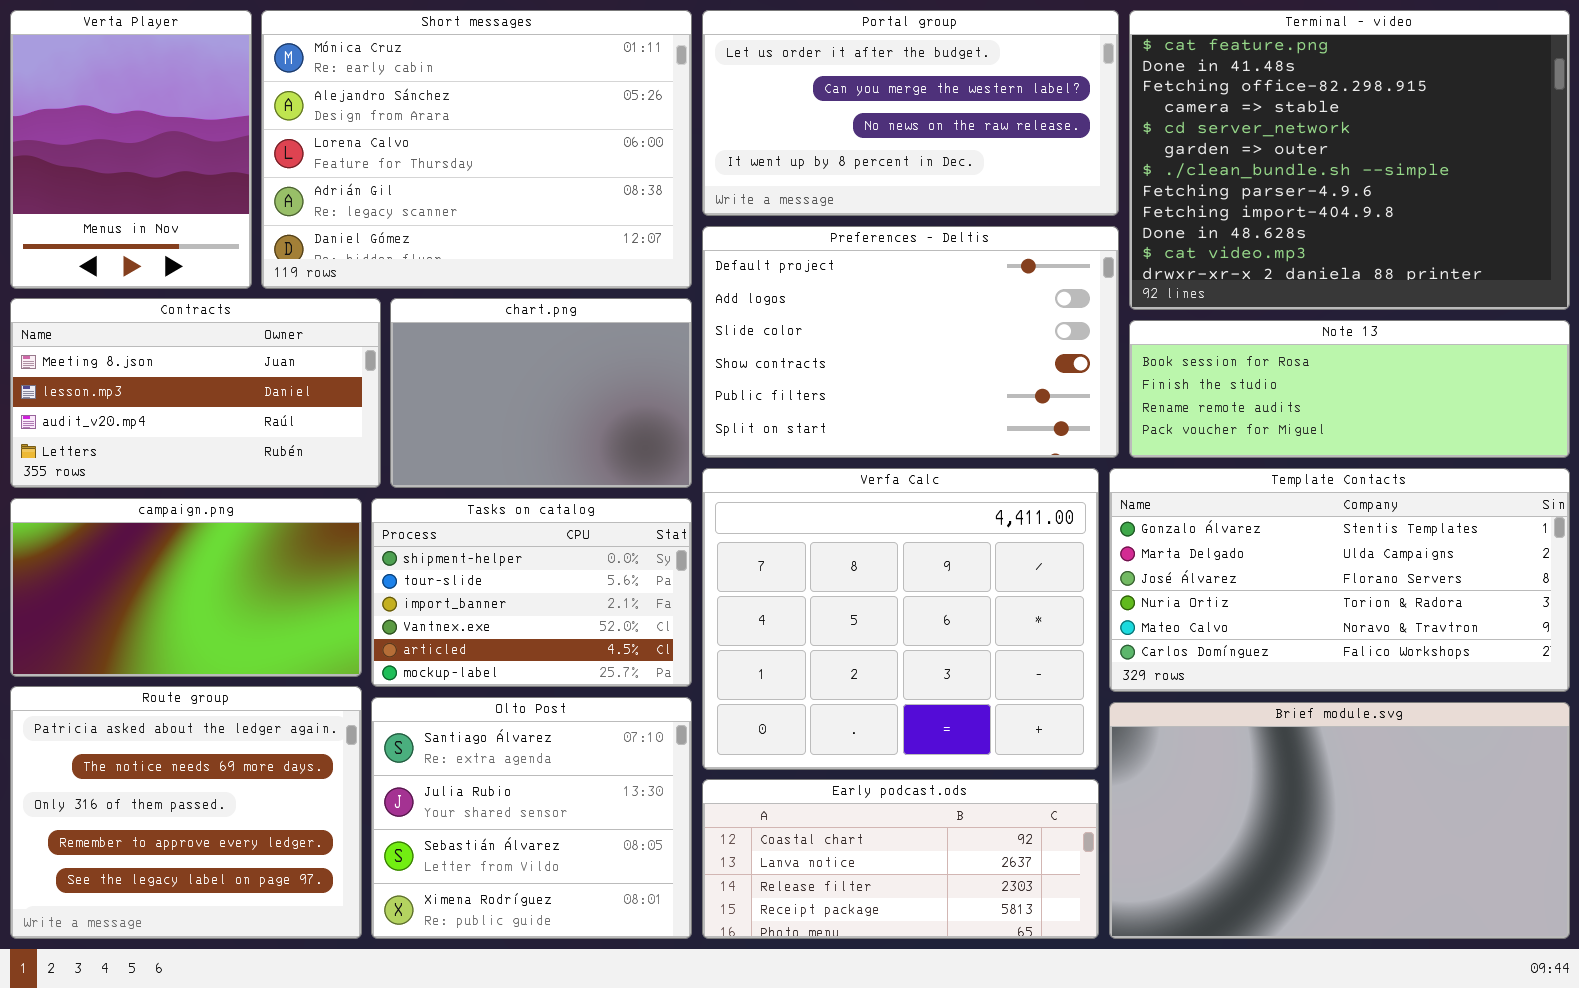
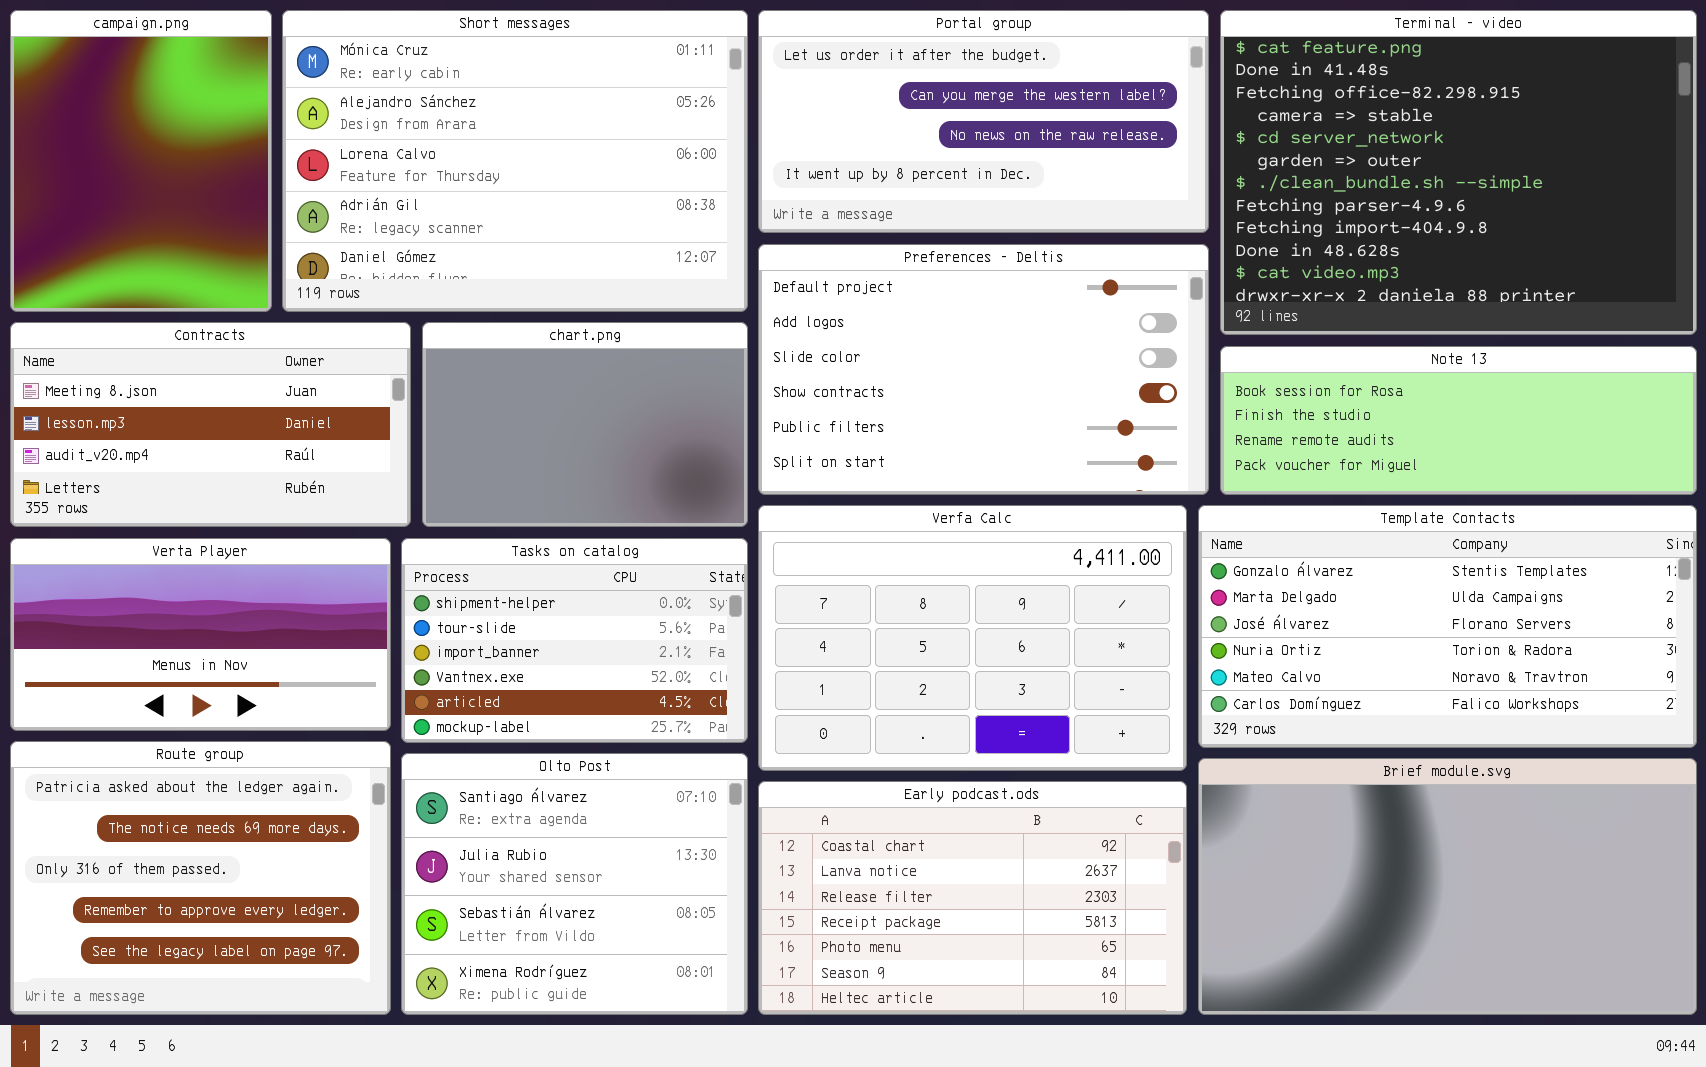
Verta Player: [10,10,252,289] -> [10,538,391,731], moved, resized
Verfa Calc: [702,468,1099,770] -> [758,505,1187,771], resized
campaign.png: [10,498,362,677] -> [10,10,272,312], moved, resized
Early podcast.ods: [702,779,1099,939] -> [758,781,1187,1015], resized

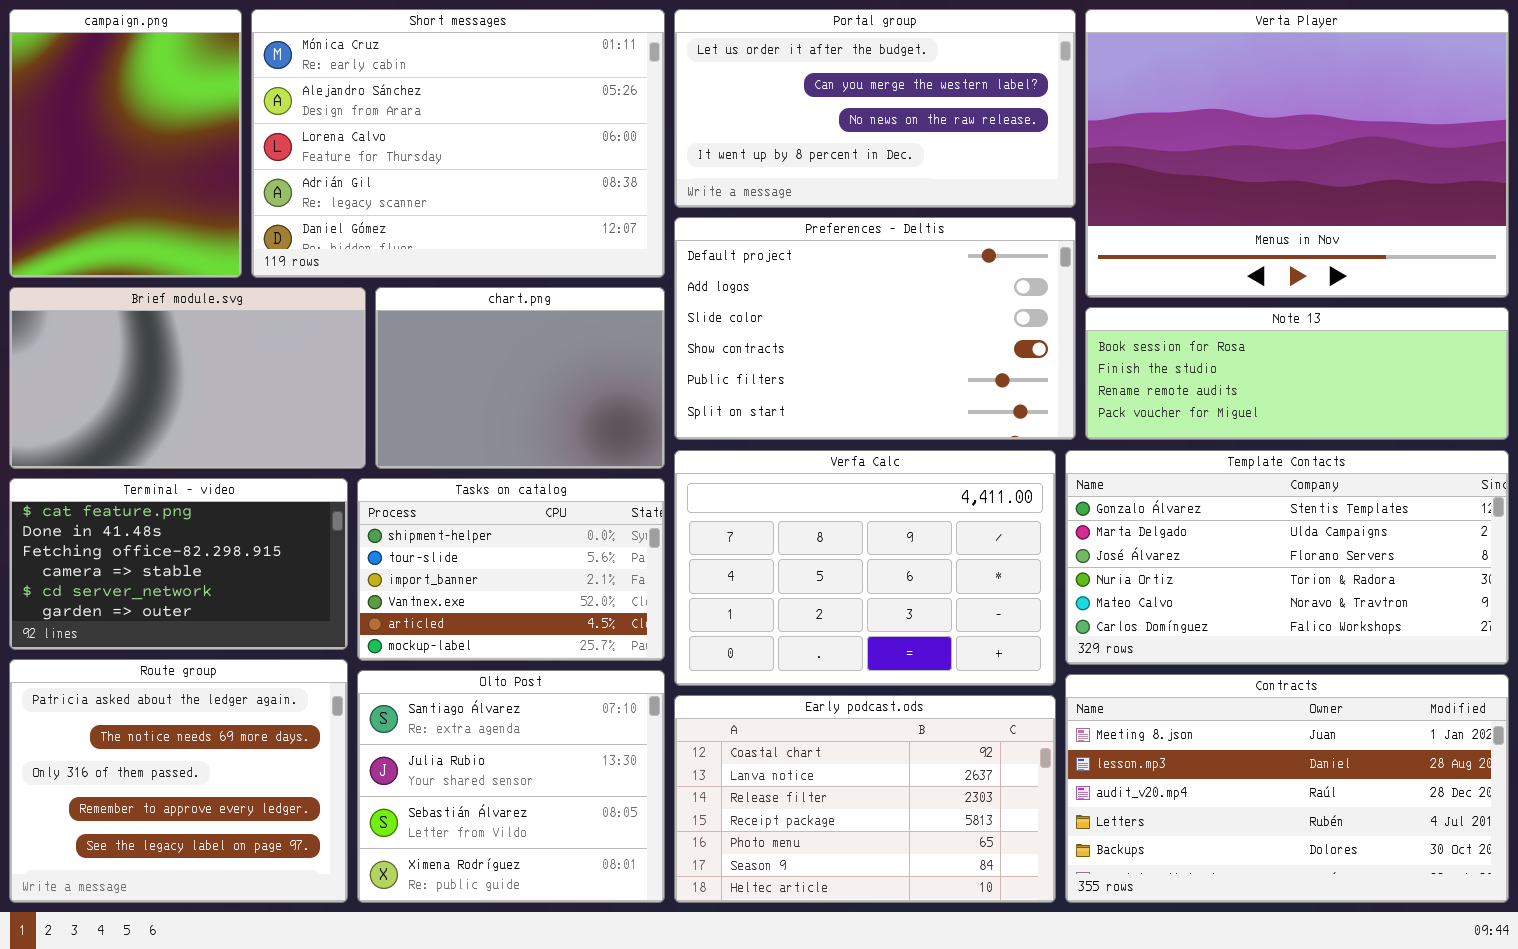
Terminal - video: [1220,10,1697,335] -> [9,478,348,650], moved, resized
Contracts: [10,322,411,527] -> [1065,674,1509,903], moved, resized
Verta Player: [10,538,391,731] -> [1085,9,1509,298], moved, resized
Brief module.svg: [1198,758,1697,1015] -> [9,287,366,469], moved, resized

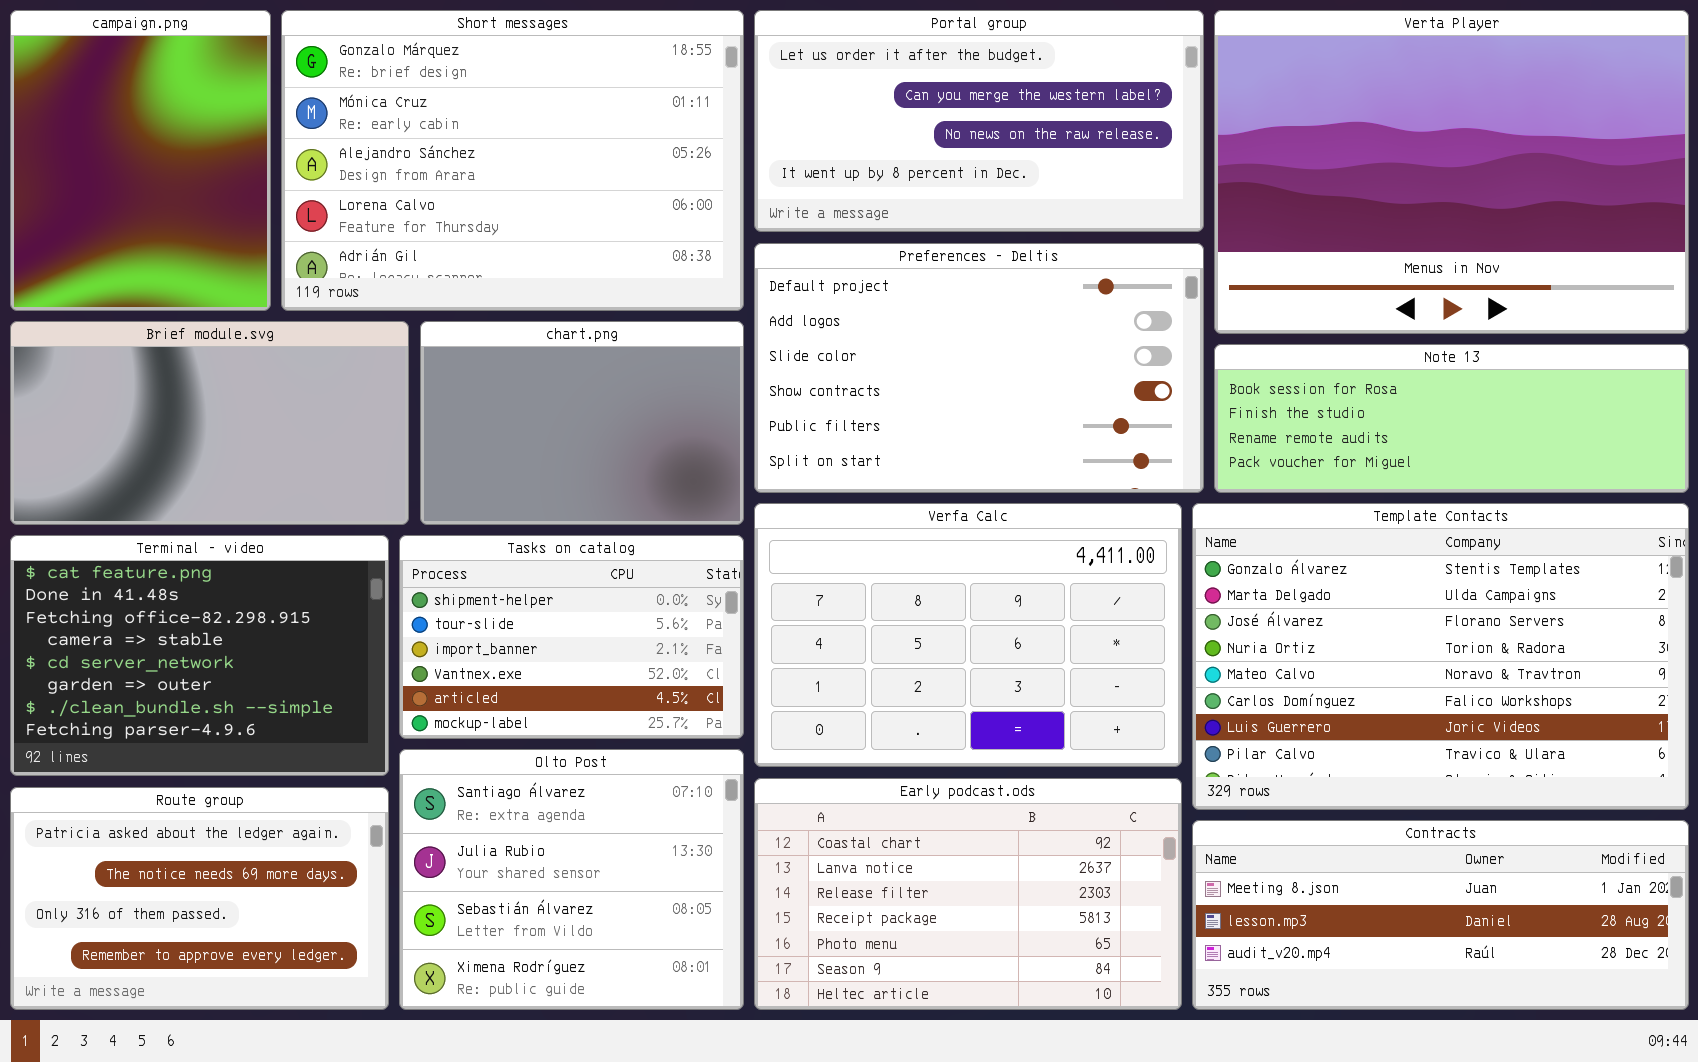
Short messages: [251,9,665,278] -> [281,10,744,311], scrolled up 1 row
Template Contacts: [1065,450,1509,665] -> [1192,503,1689,810], resized
Terminal - video: [9,478,348,650] -> [10,535,389,776], resized
Route group: [9,659,348,903] -> [10,787,389,1010], resized
Contracts: [1065,674,1509,903] -> [1192,820,1689,1010], resized

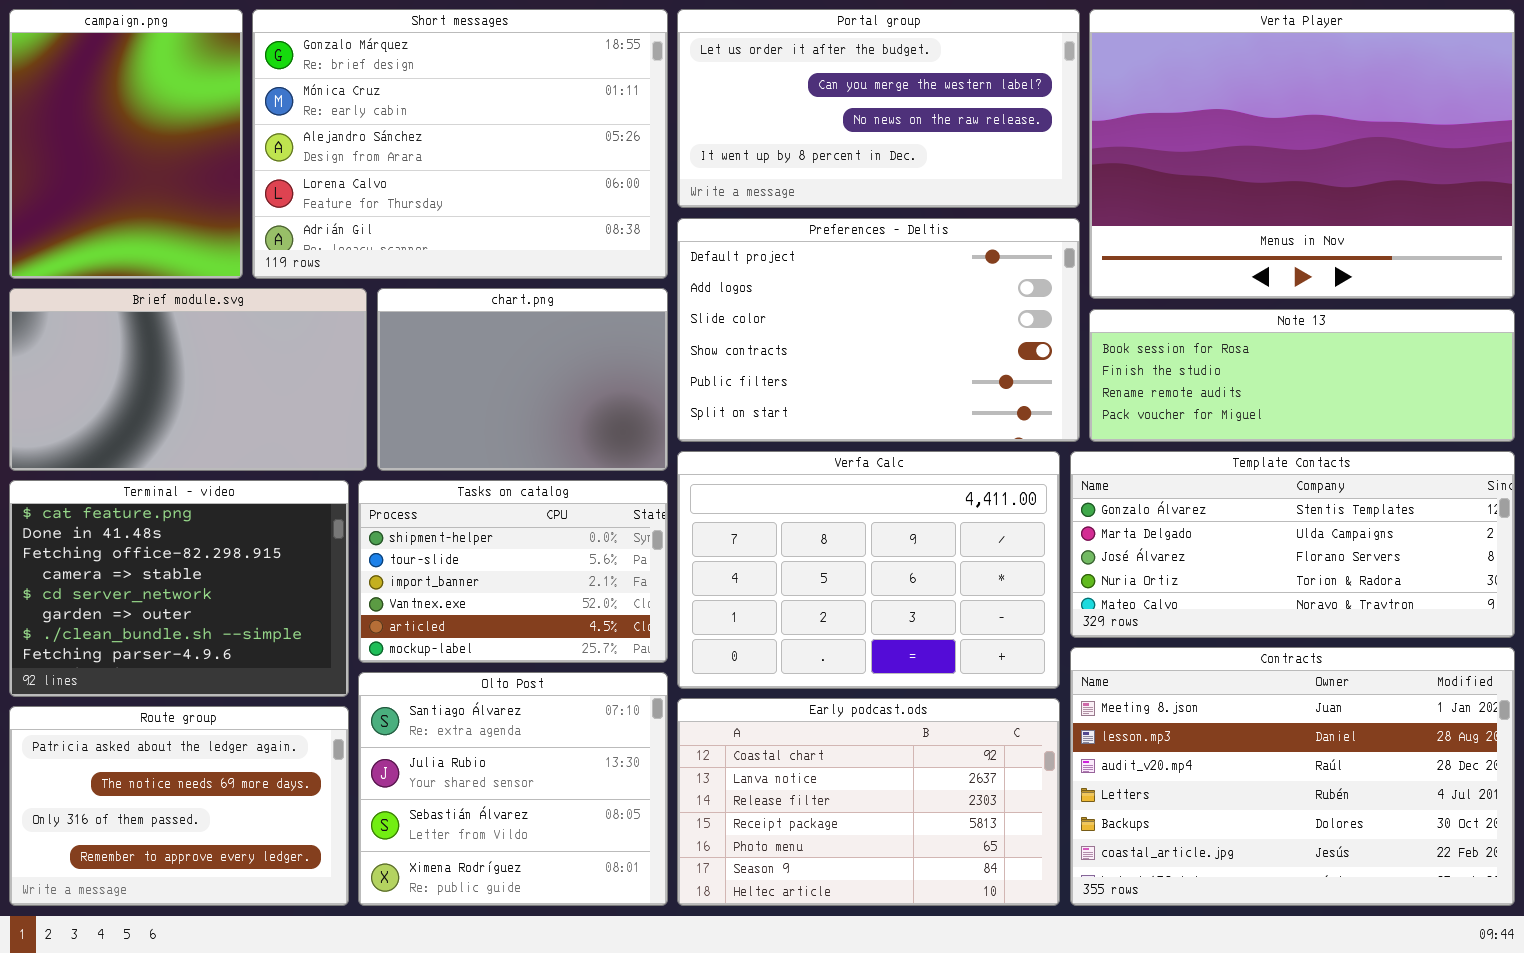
Template Contacts: [1192,503,1689,810] -> [1070,451,1515,638], resized
Contracts: [1192,820,1689,1010] -> [1070,647,1515,906], resized

